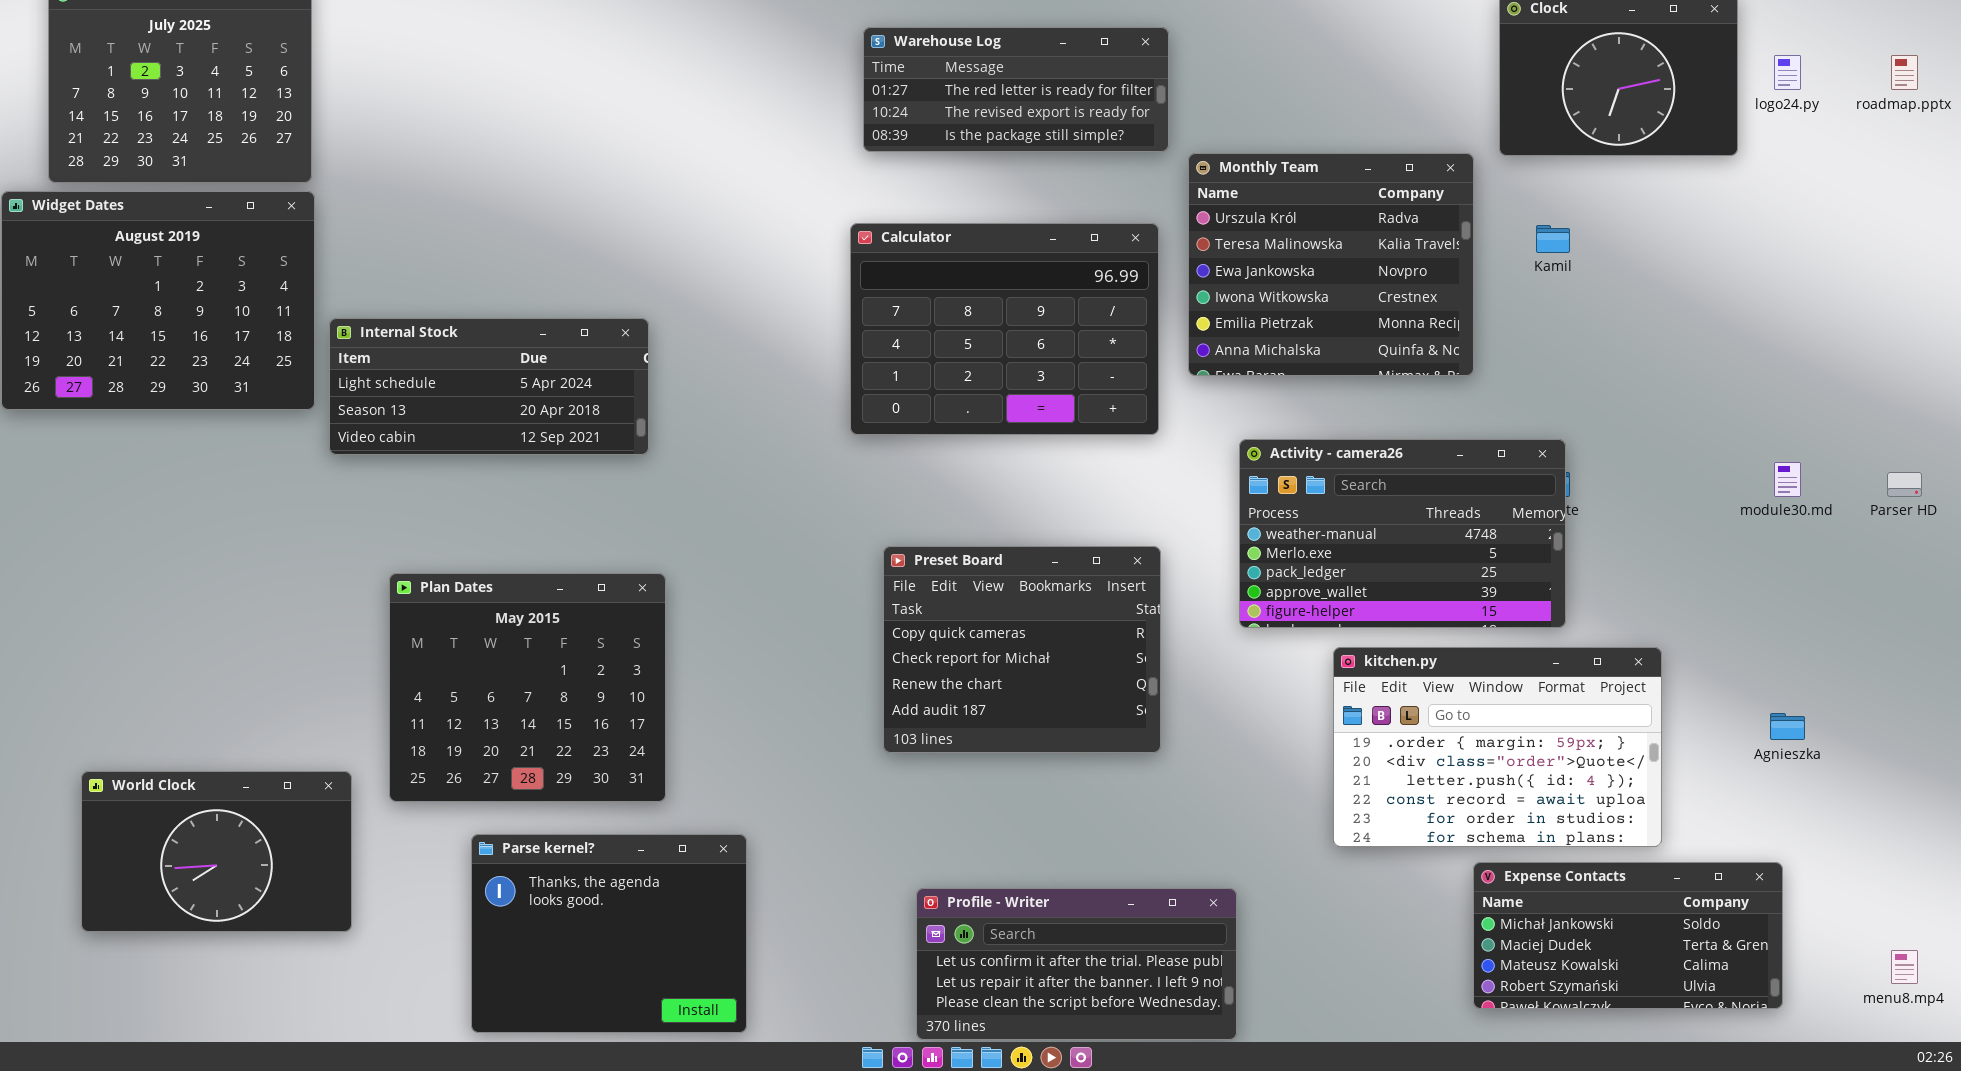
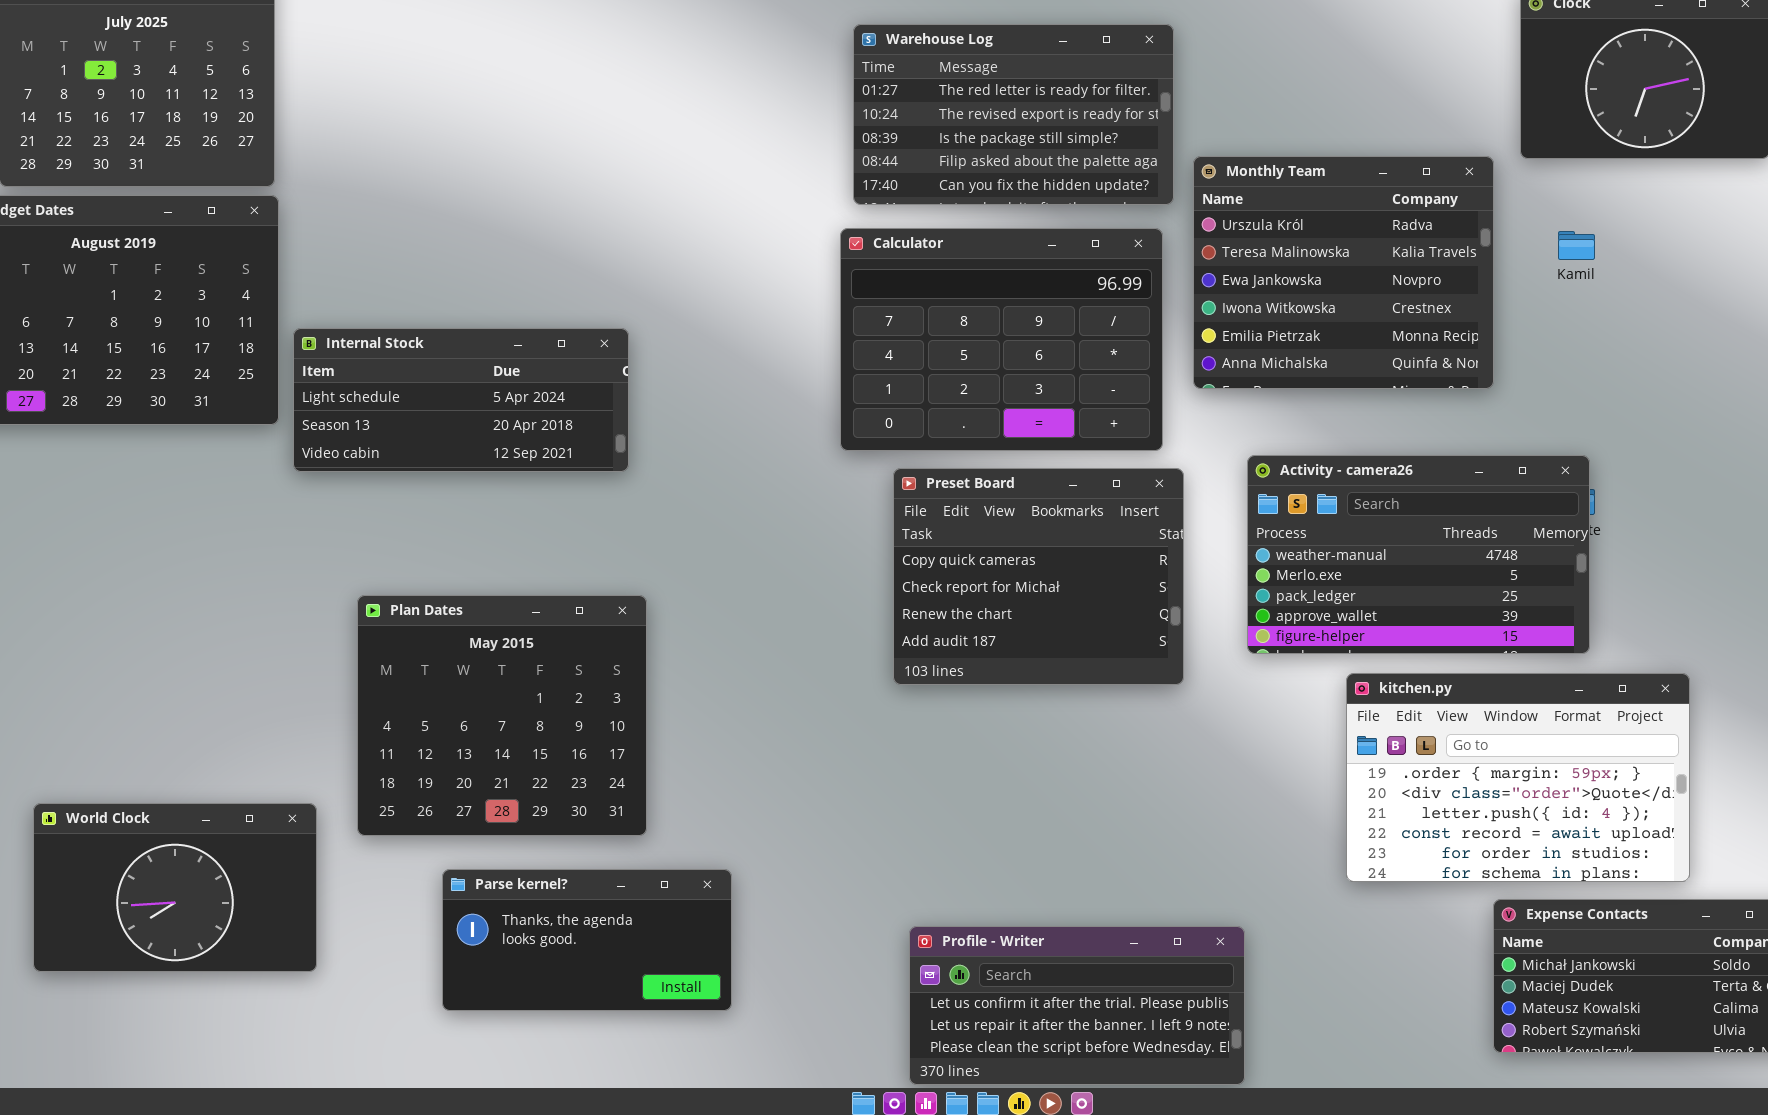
Warehouse Log: [863,27,1169,152] -> [853,24,1174,205], resized
Preset Board: [883,546,1161,753] -> [893,468,1184,685], moved
Parse kernel?: [471,834,747,1033] -> [442,869,732,1011], resized

